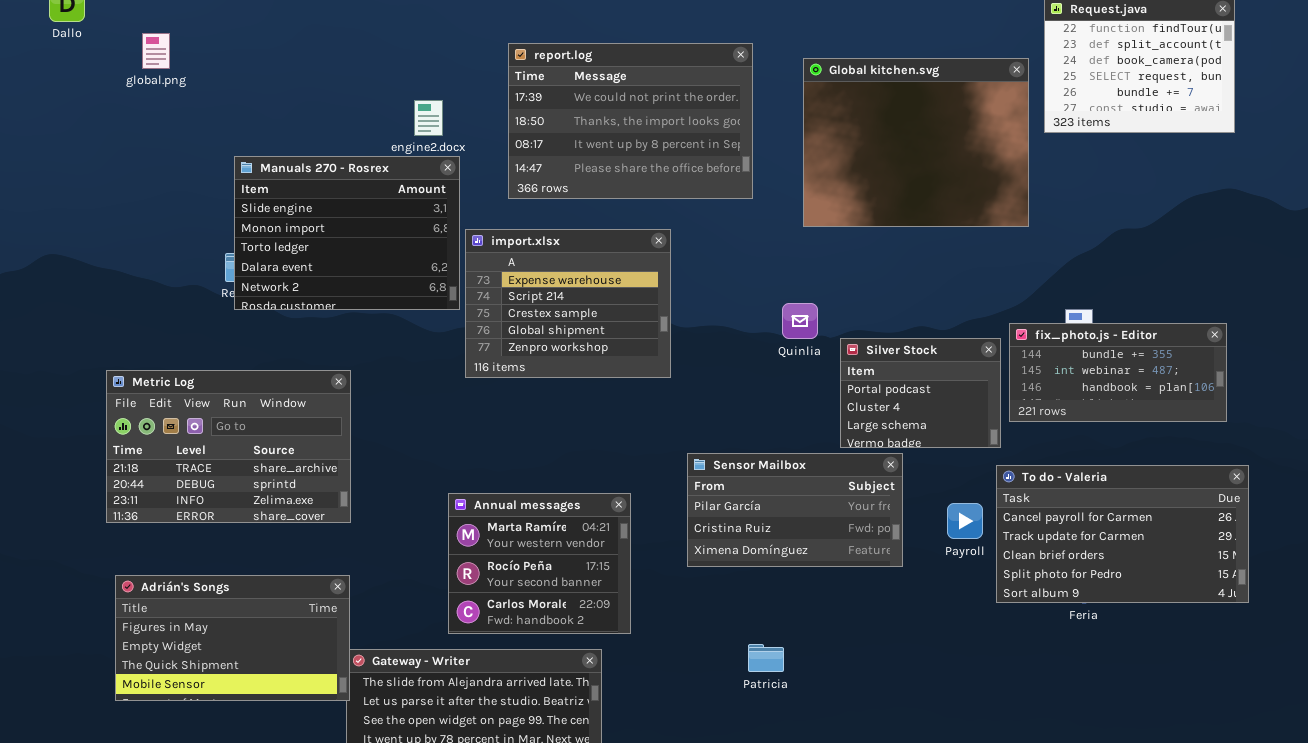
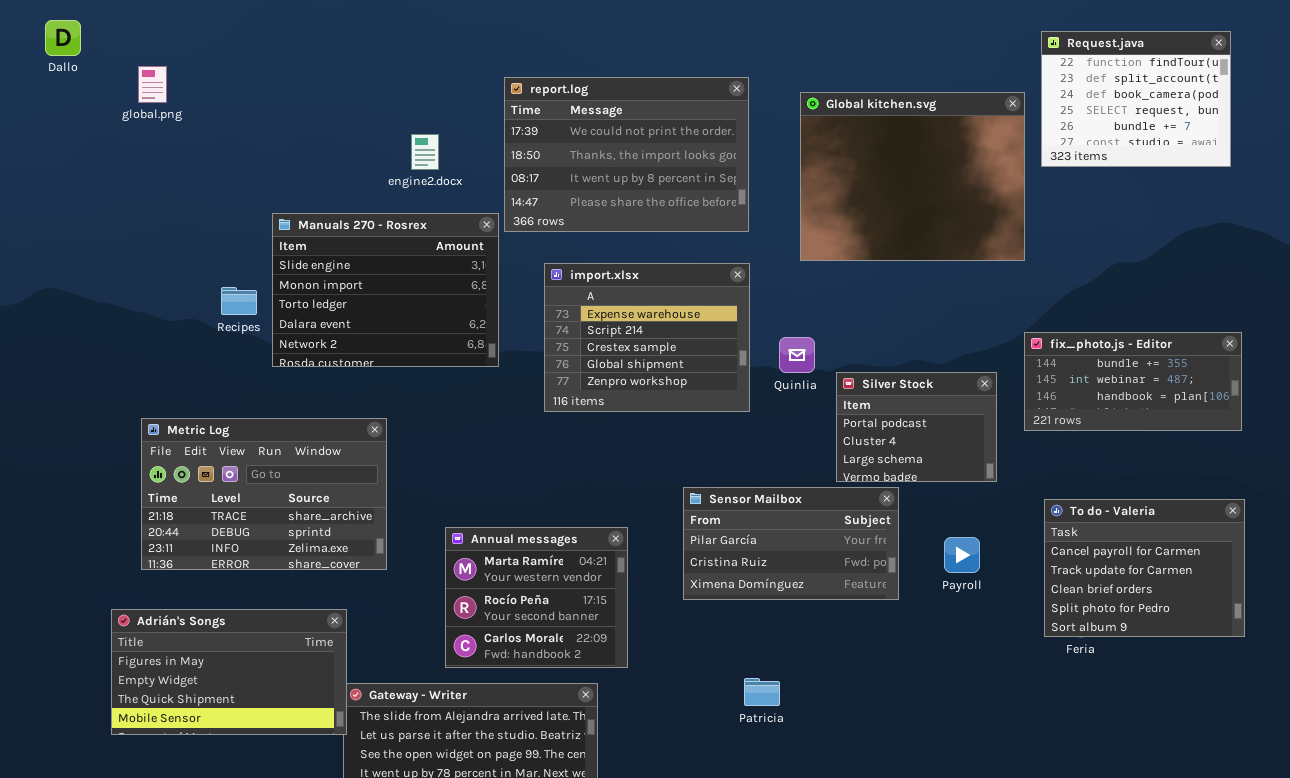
Manuals 270 - Rosrex: [234,156,460,310] -> [272,213,499,367], moved
import.xlsx: [465,229,671,378] -> [544,263,750,412], moved
fix_photo.js - Editor: [1009,323,1227,422] -> [1024,332,1242,431], moved
Metric Log: [106,370,351,523] -> [141,418,387,570], moved
To do - Valeria: [996,465,1249,603] -> [1044,499,1245,637], resized

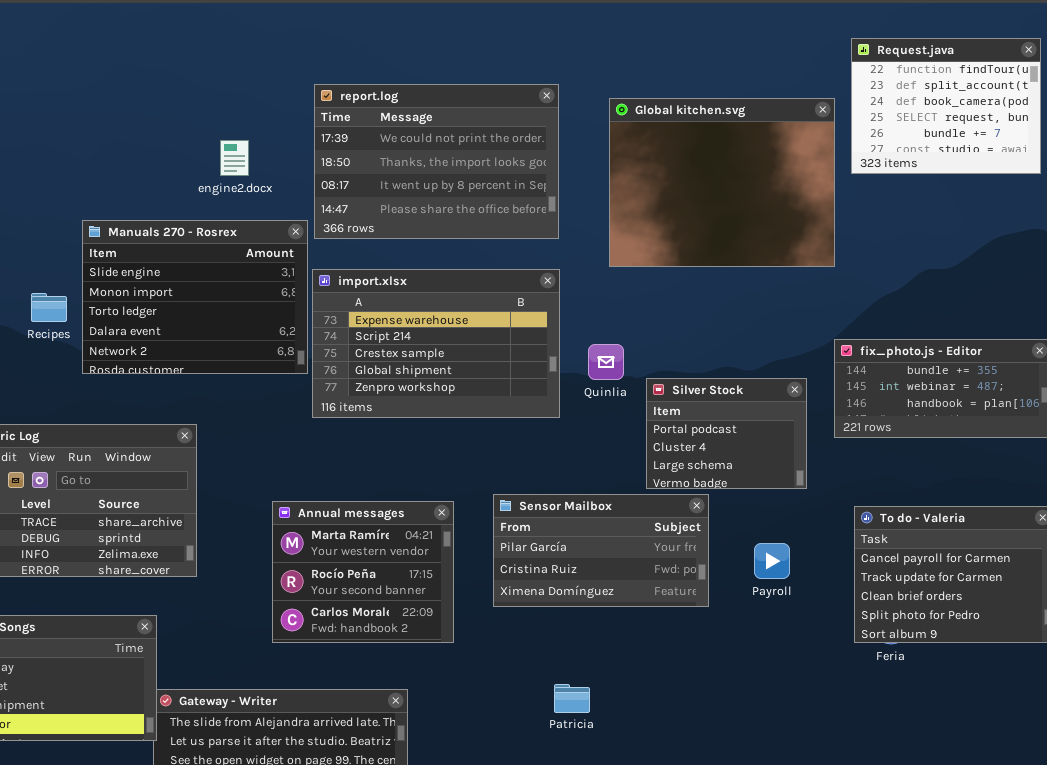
import.xlsx: [544,263,750,412] -> [312,269,560,418], resized
Annual messages: [445,527,628,668] -> [272,501,454,643], moved

